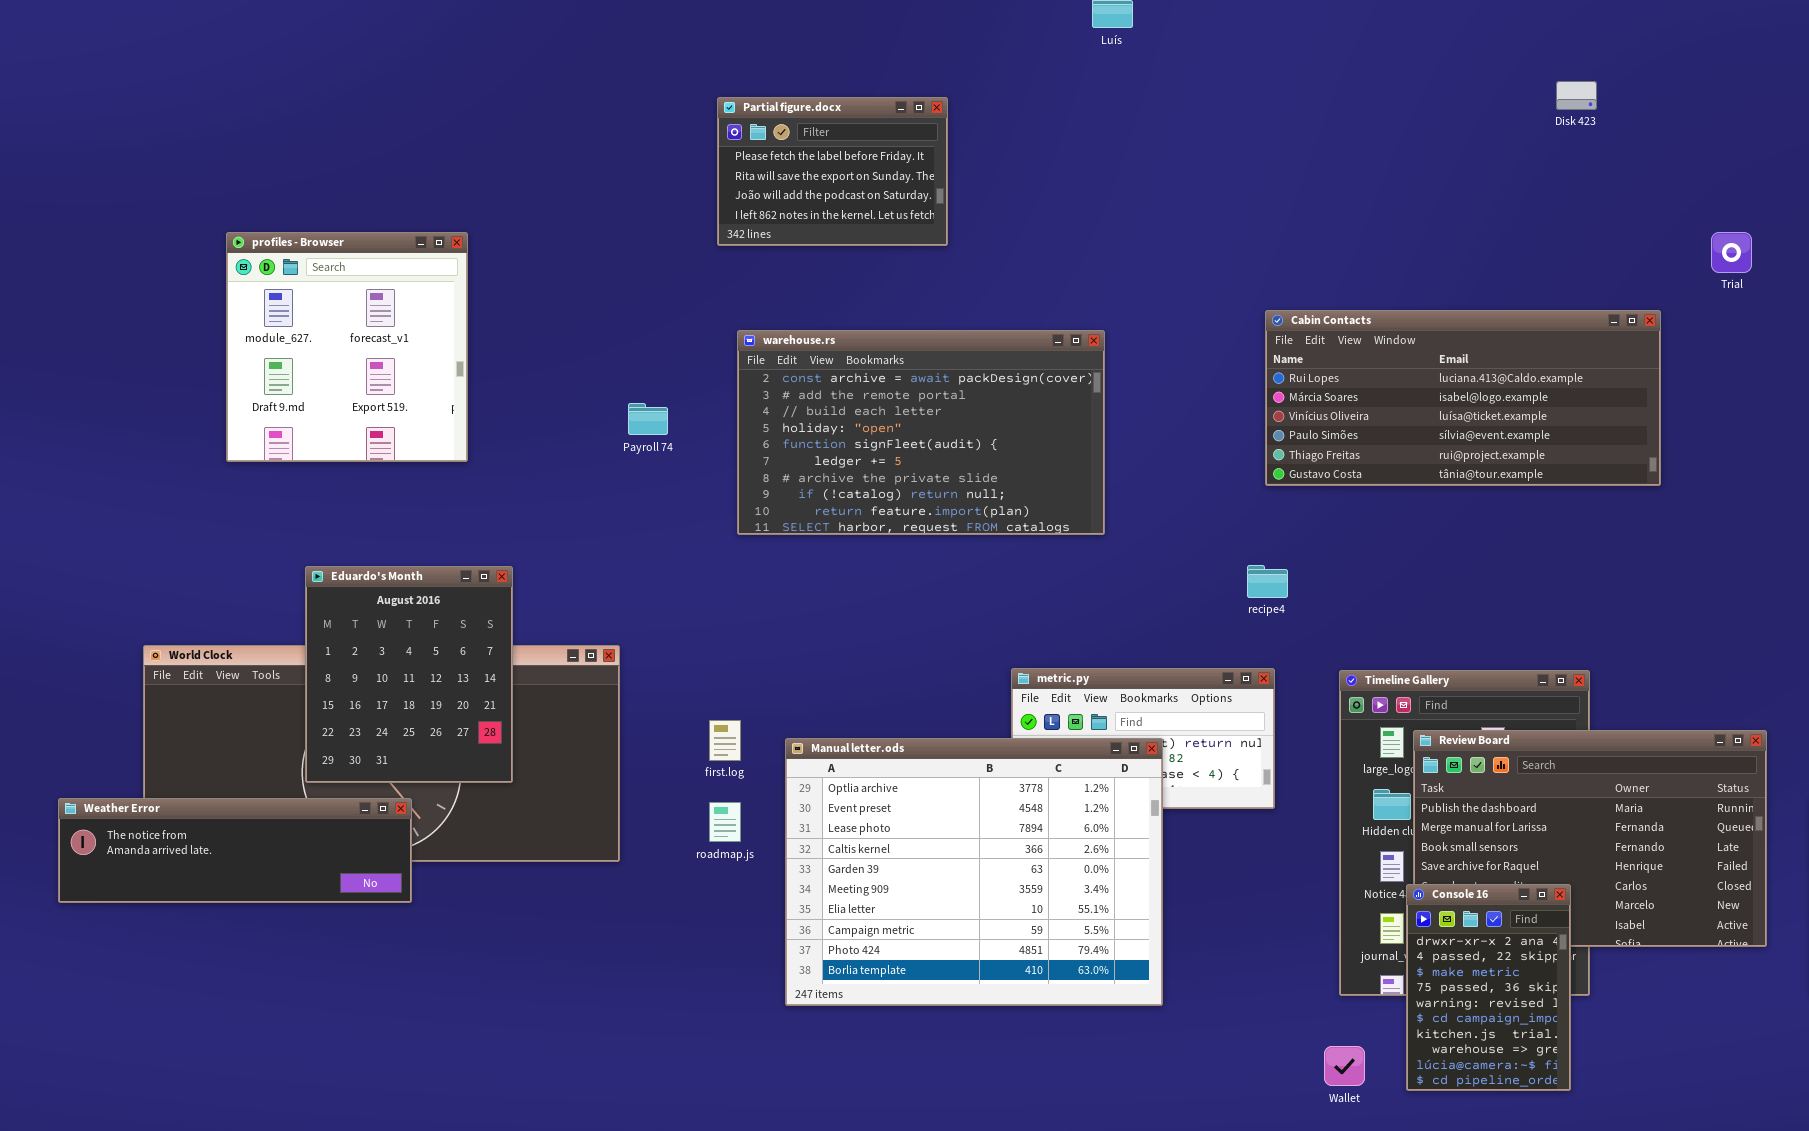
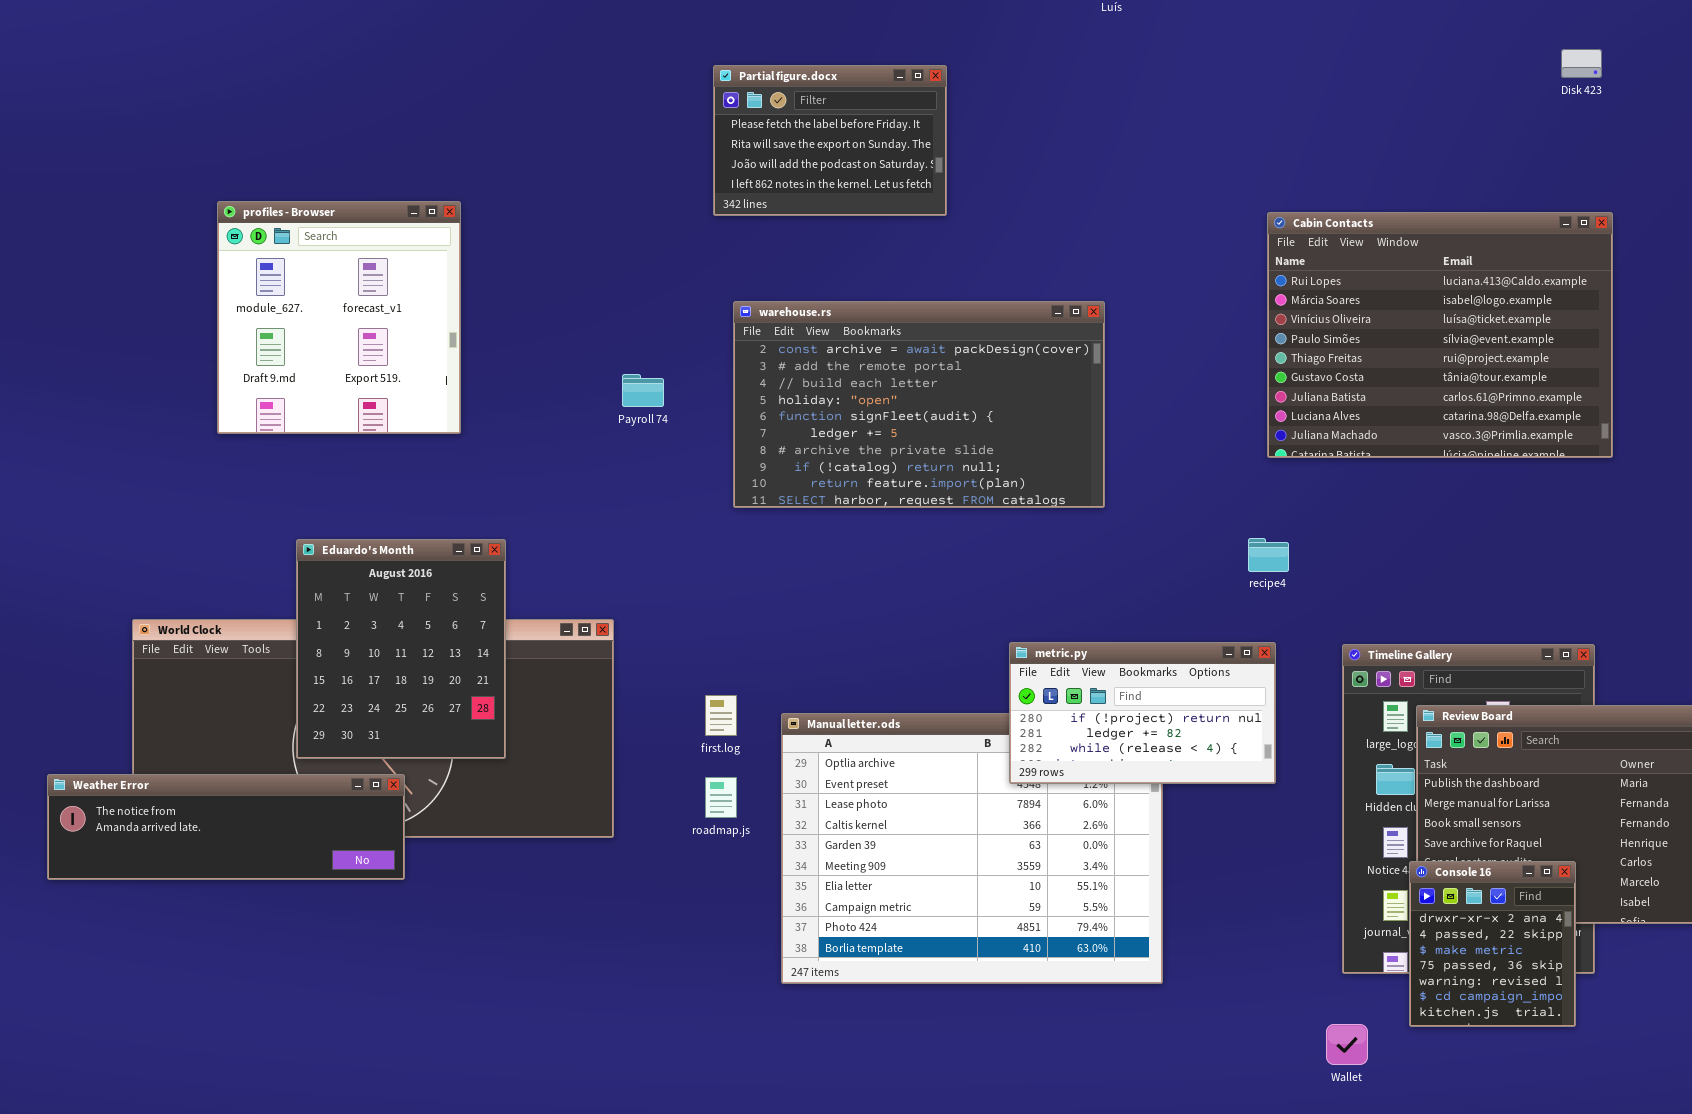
Cabin Contacts: [1265,310,1661,486] -> [1267,212,1613,458], resized
metric.py: [1011,668,1275,809] -> [1009,642,1276,784], raised
Console 16: [1406,884,1571,1091] -> [1409,861,1576,1027], resized

